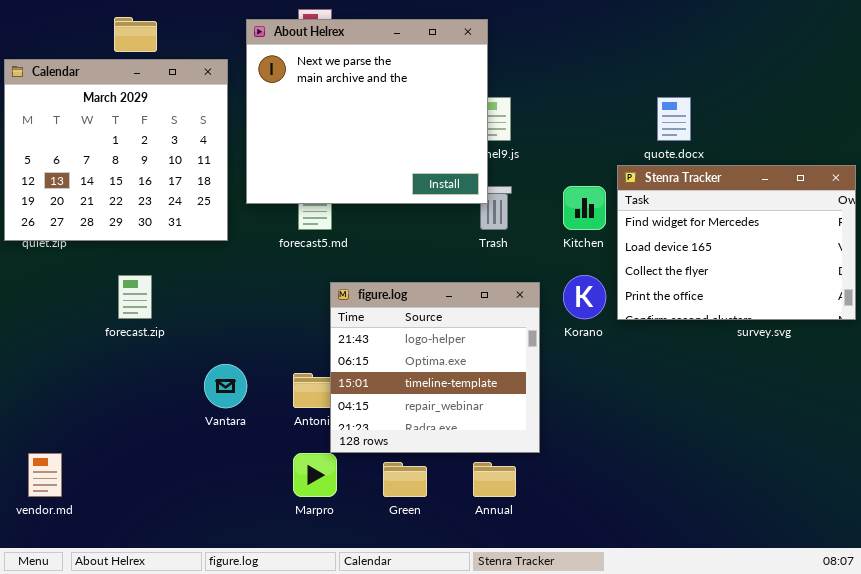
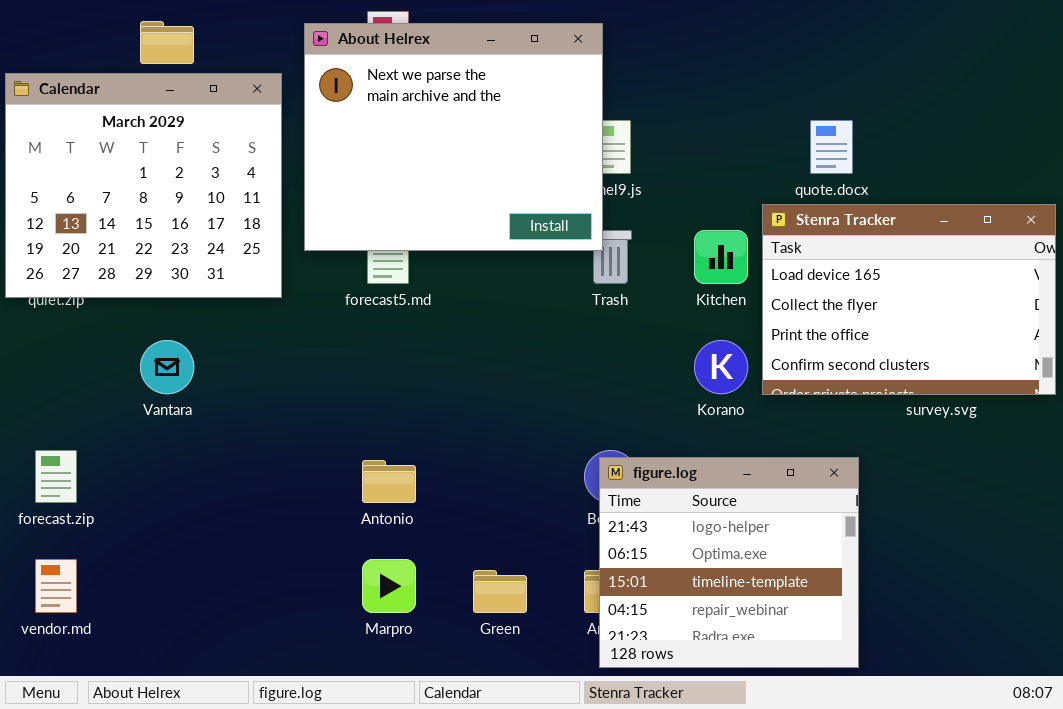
Stenra Tracker: [617,165,856,320] -> [762,204,1056,395], scrolled down 1 row
forecast.zip: [118,275,152,319] -> [35,450,77,503], moved
figure.log: [330,282,540,453] -> [599,457,859,668], moved
Vantara: [204,364,247,408] -> [140,340,194,394], moved

